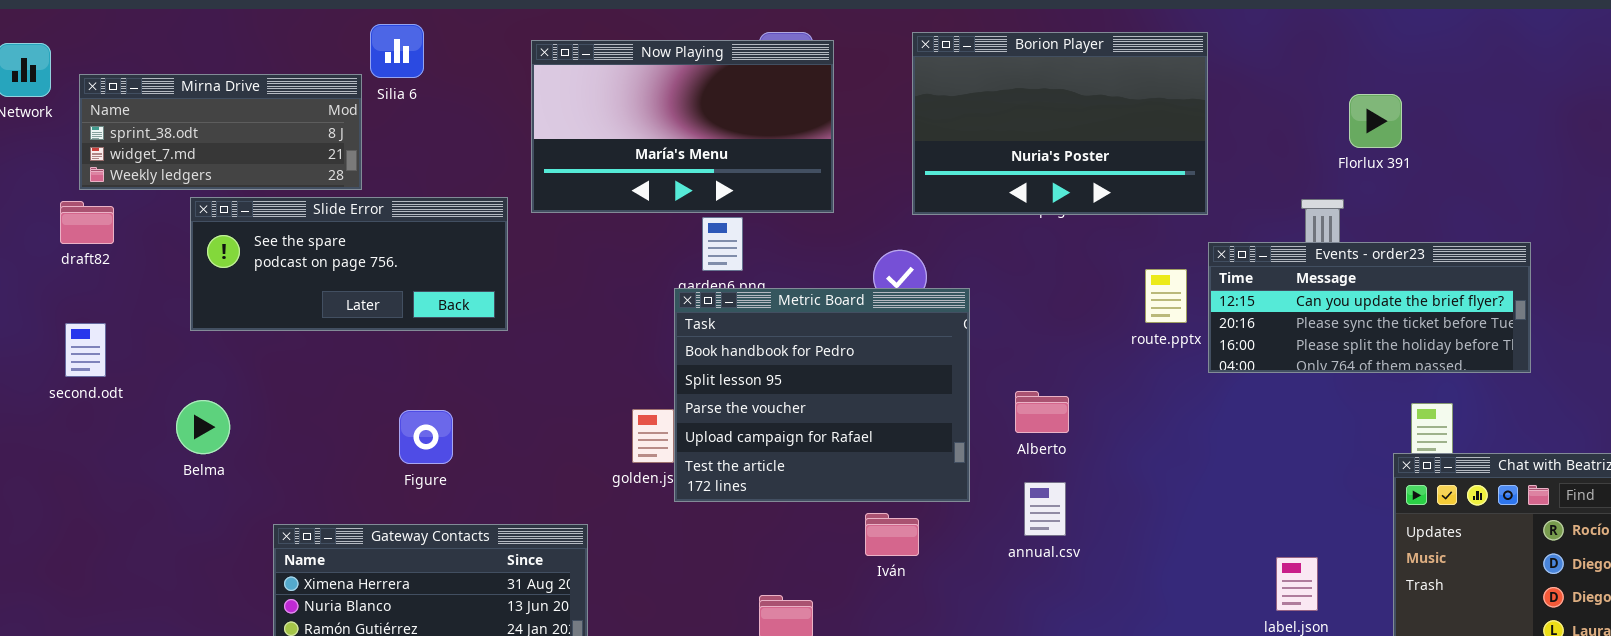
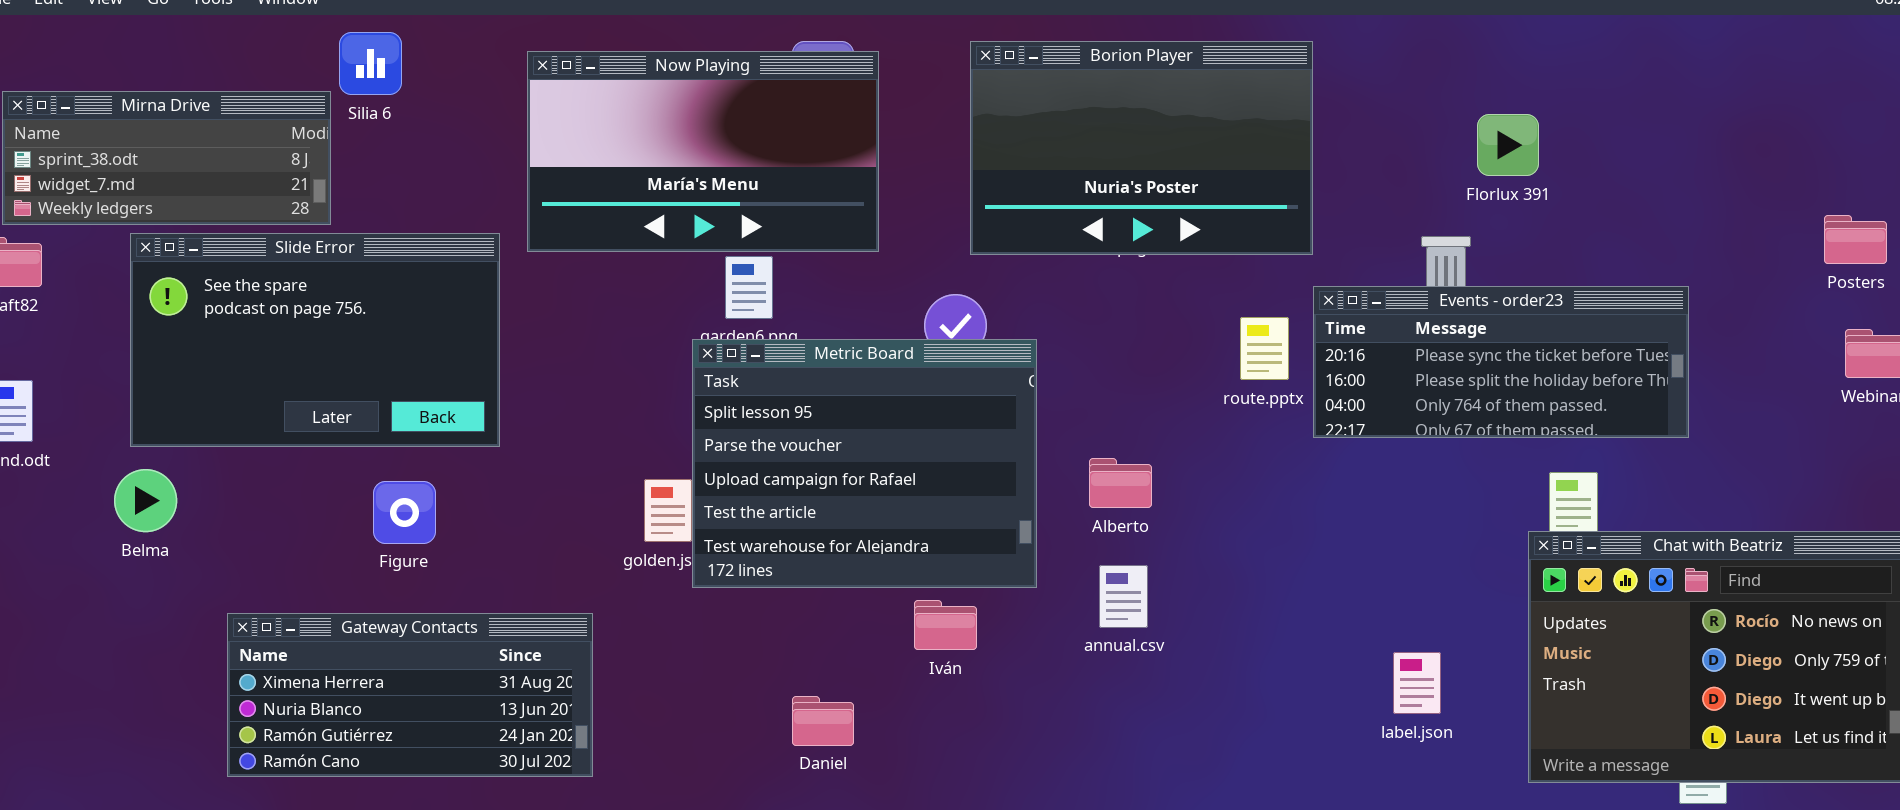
Slide Error: [190,197,508,331] -> [130,233,500,447], resized
Events - order23: [1208,242,1531,373] -> [1313,286,1689,438], scrolled down 1 row
Metric Board: [674,288,970,502] -> [692,339,1037,588], scrolled down 1 row

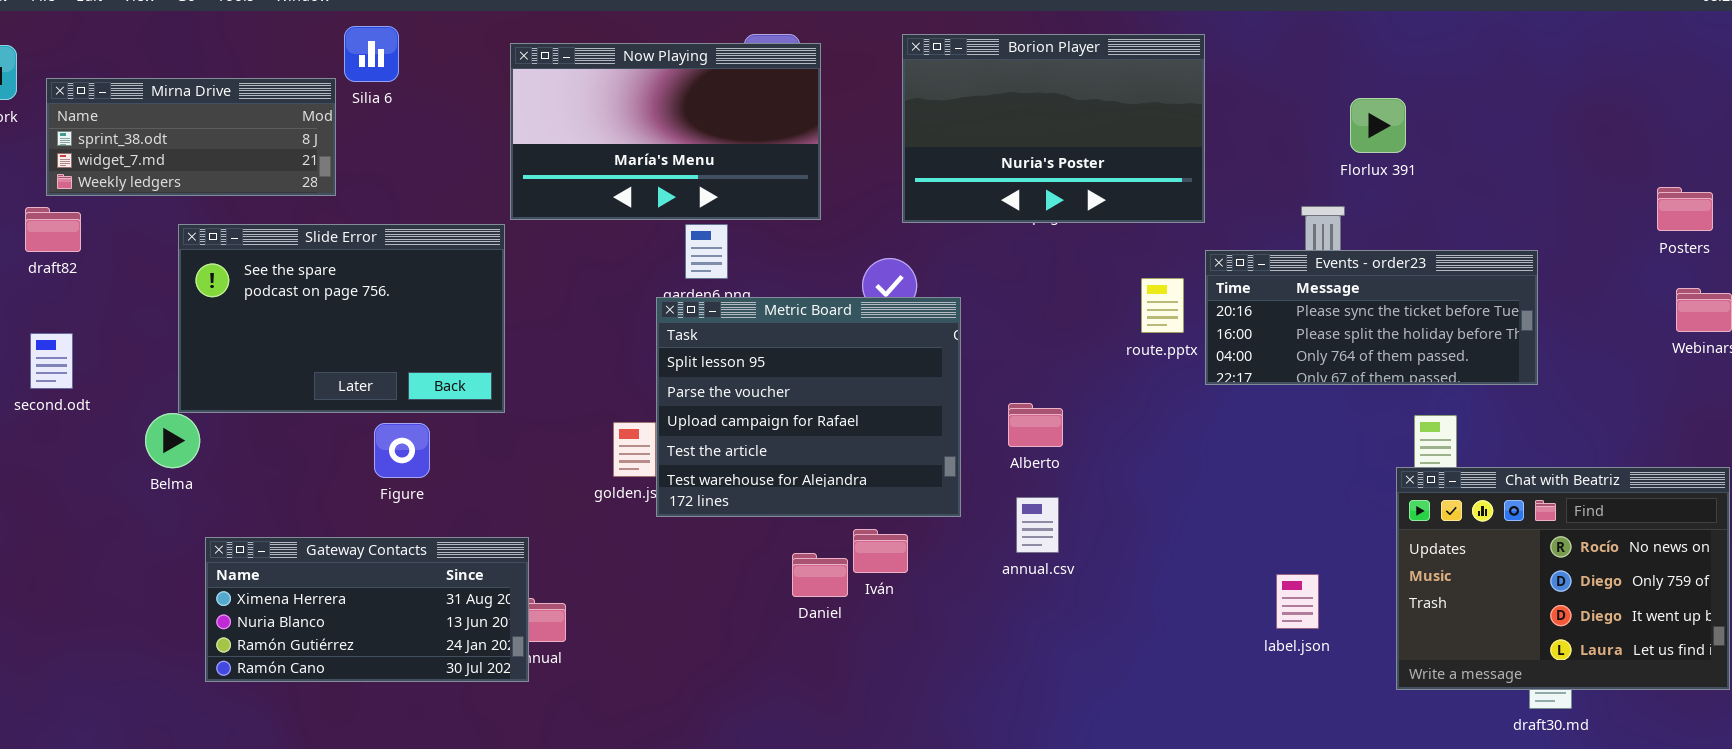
Slide Error: [130,233,500,447] -> [178,224,505,413], moved
Gateway Contacts: [227,613,593,777] -> [205,537,529,682], moved
Daniel: [792,696,854,746] -> [792,553,848,597], moved

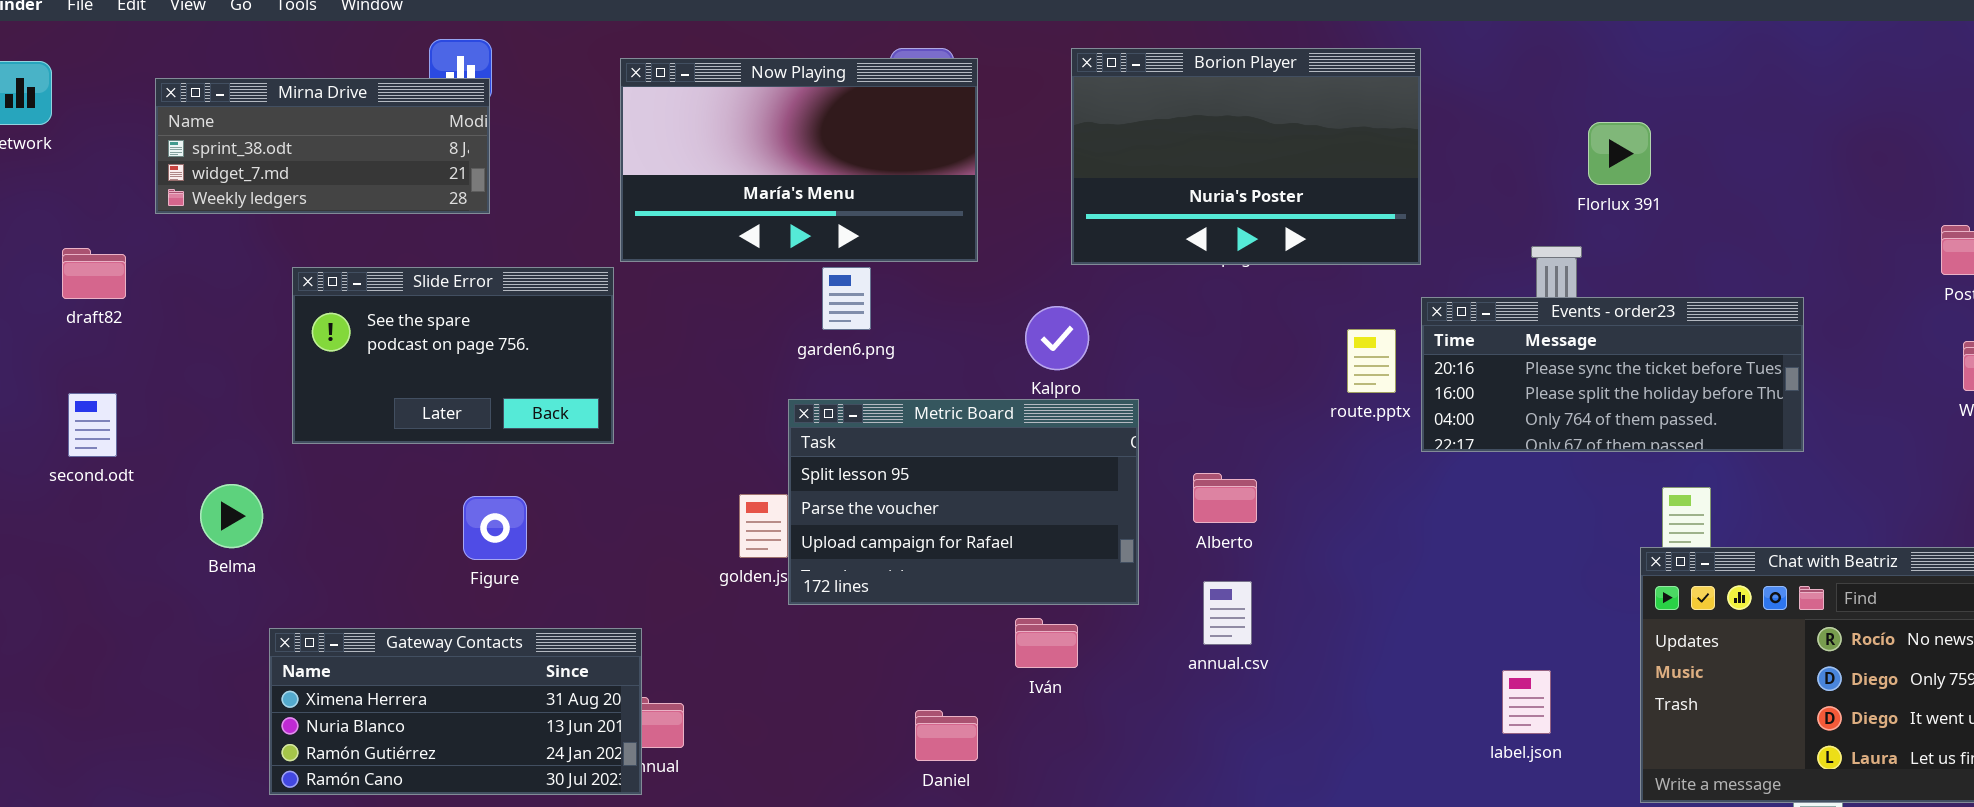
Mirna Drive: [46,78,336,196] -> [155,78,490,214], moved
Slide Error: [178,224,505,413] -> [292,267,614,444], resized
Metric Board: [656,297,961,517] -> [788,399,1139,605], resized
Daniel: [792,553,848,597] -> [915,710,978,761], moved

